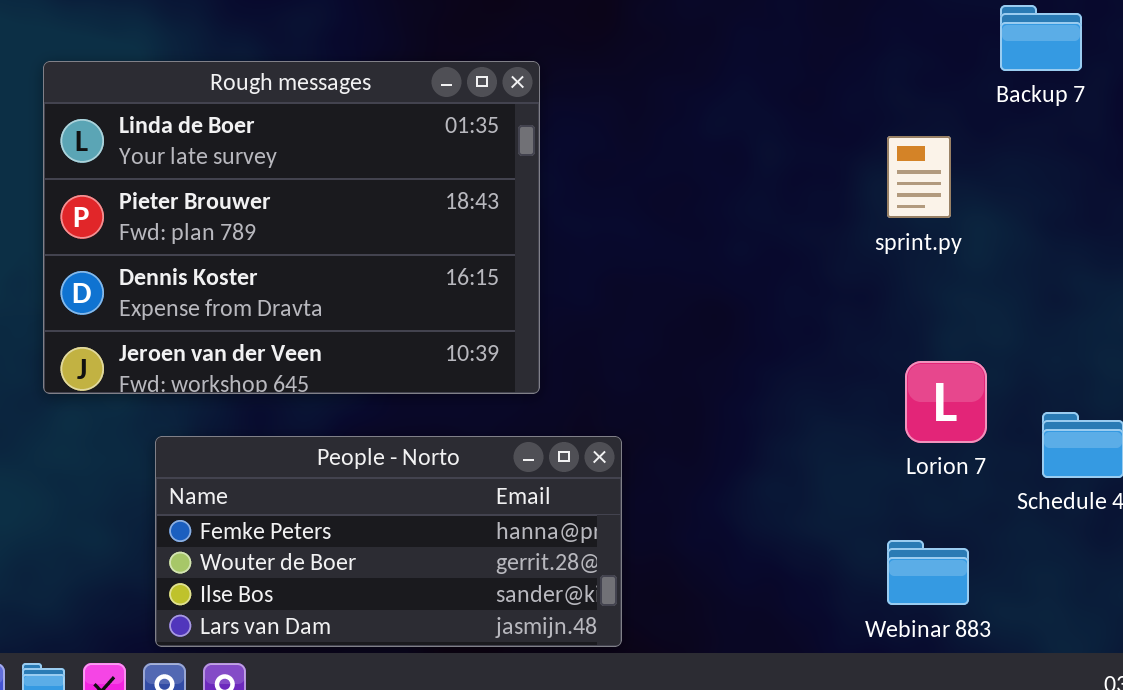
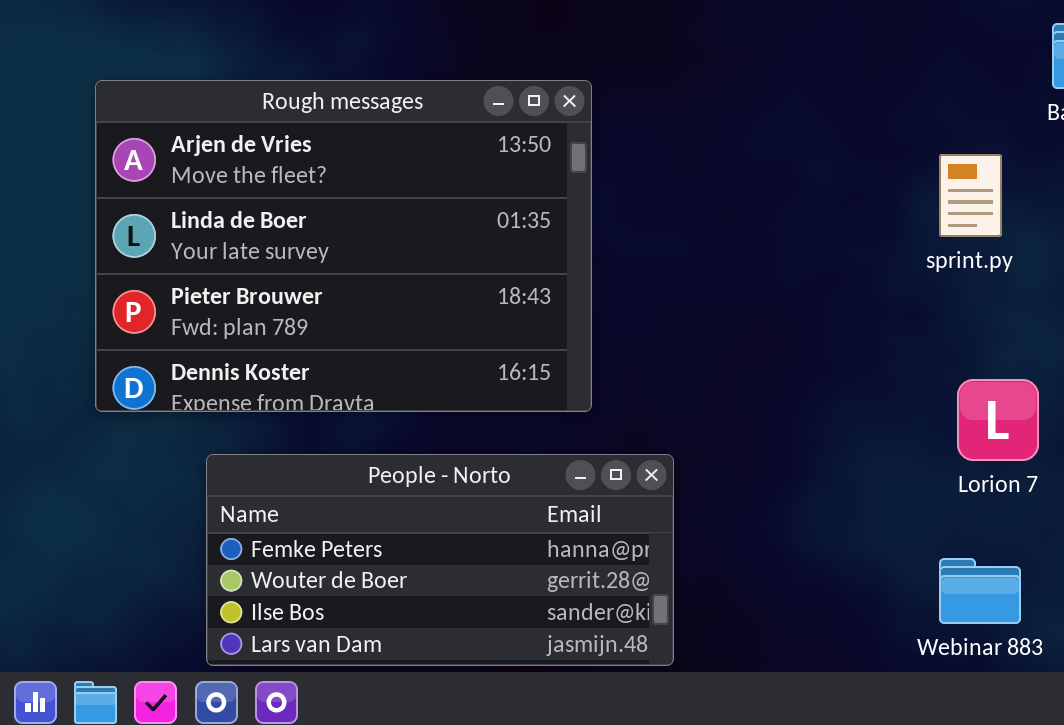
Rough messages: [43,61,540,394] -> [95,80,592,412], scrolled up 1 row

